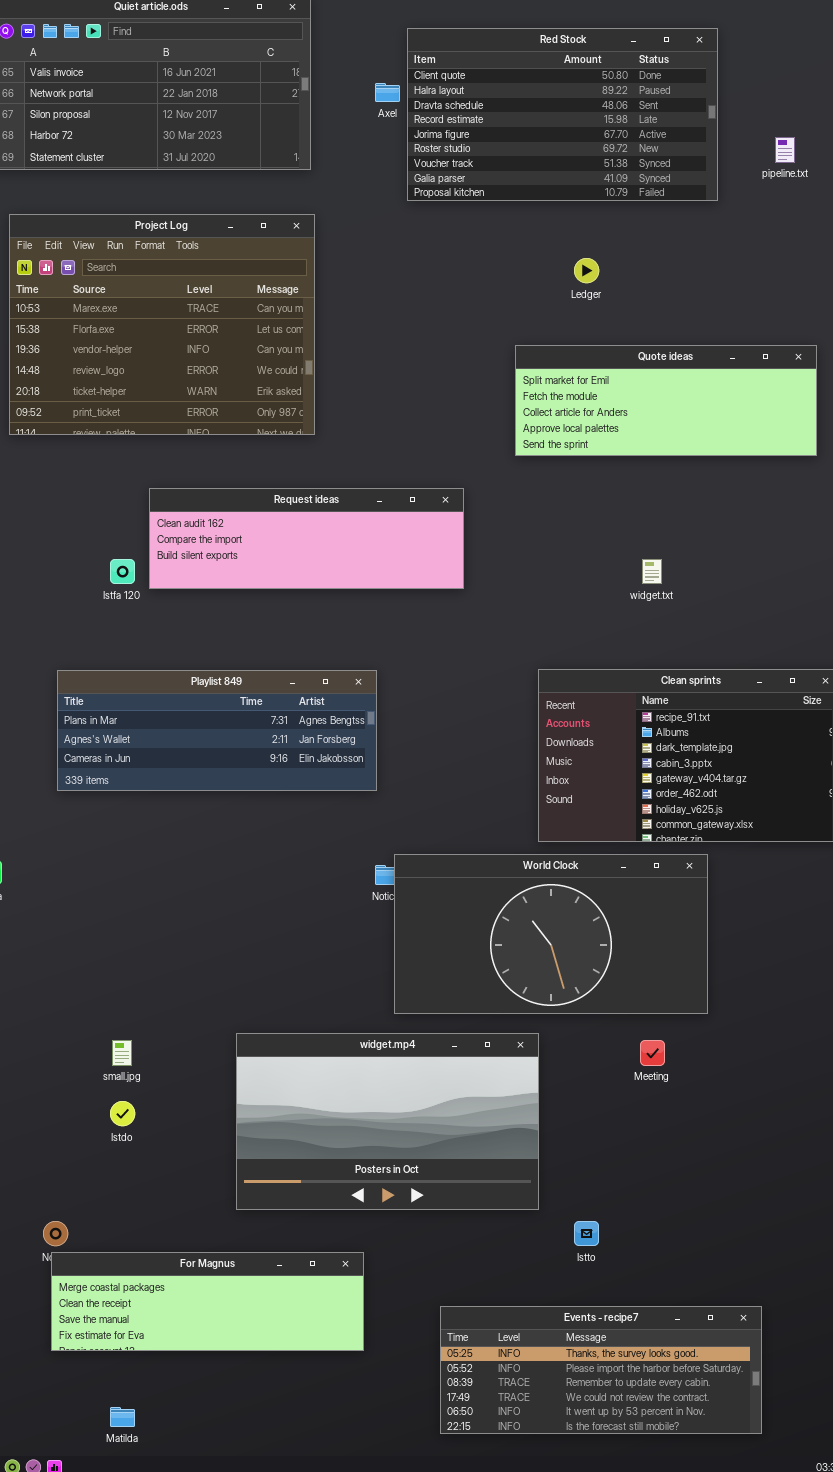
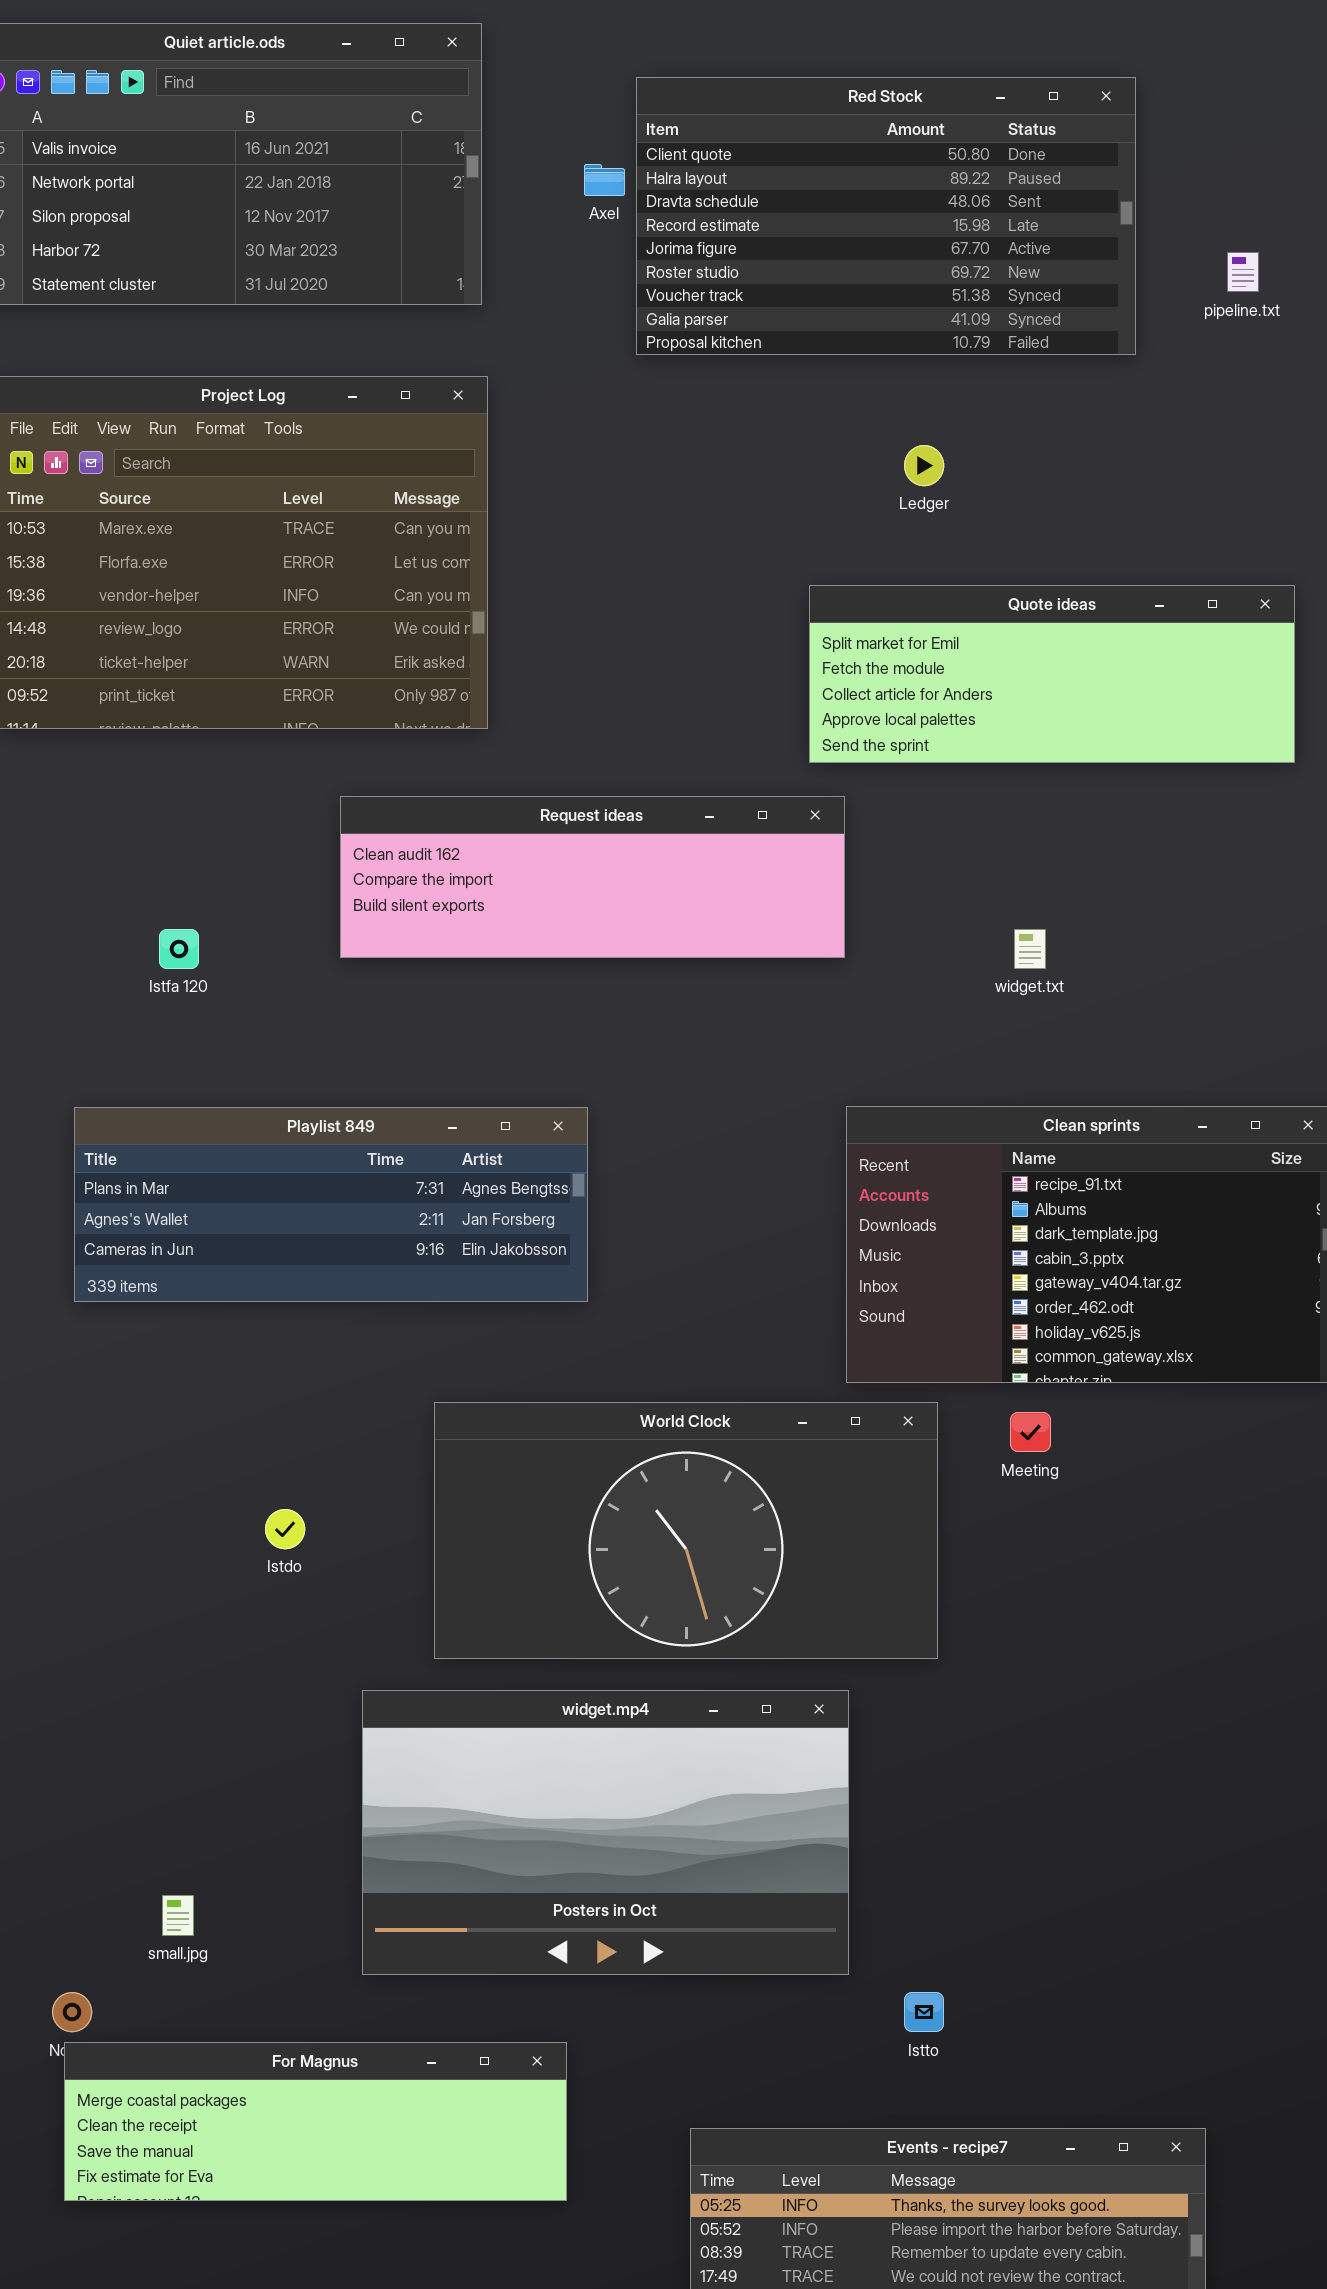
Request ideas: [149,488,464,589] -> [340,796,845,958], moved
World Clock: [394,854,708,1014] -> [434,1402,938,1659], moved
small.jpg: [112,1040,132,1066] -> [162,1895,194,1936], moved
Meeting: [640,1040,665,1066] -> [1010,1412,1051,1452], moved
Istdo: [110,1101,135,1126] -> [265,1509,305,1549], moved

